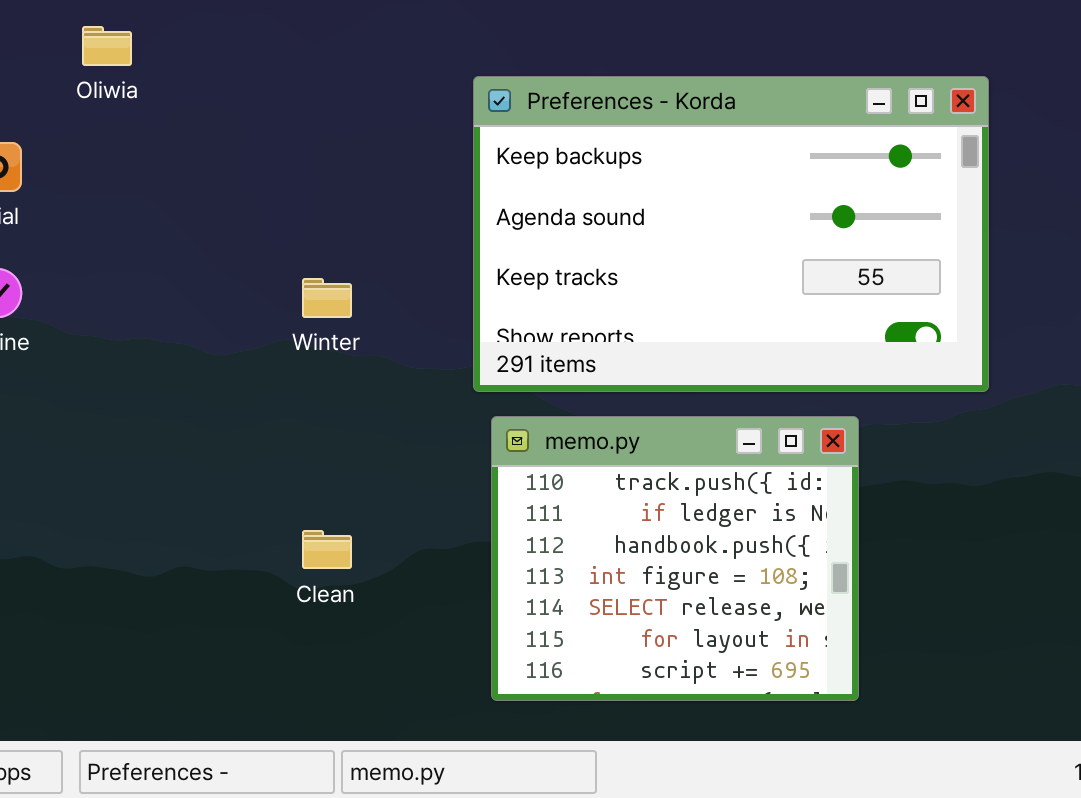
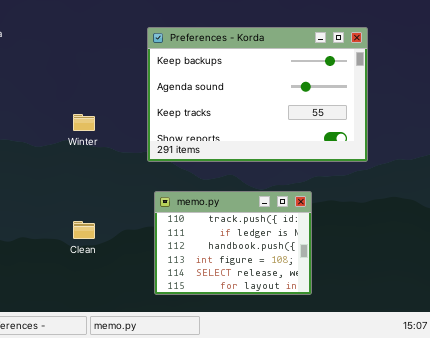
memo.py: [491,416,859,701] -> [154,191,312,295], resized

